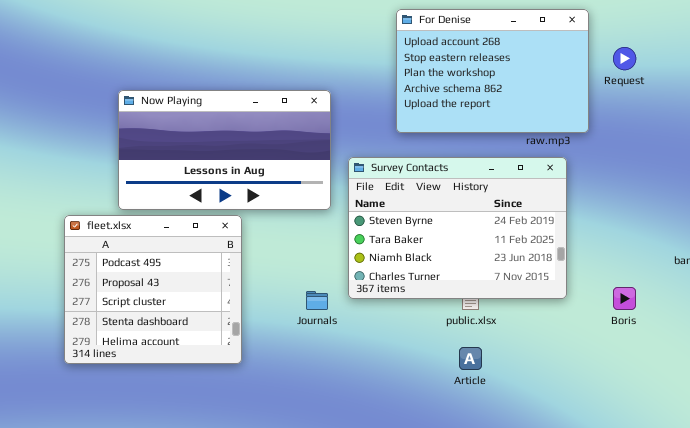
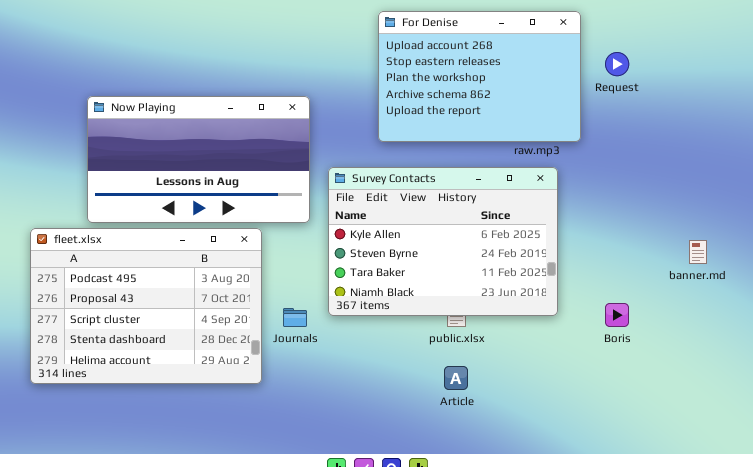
Survey Contacts: [348,157,567,299] -> [328,167,558,316], scrolled up 1 row
fleet.xlsx: [64,215,242,364] -> [30,228,262,384], resized

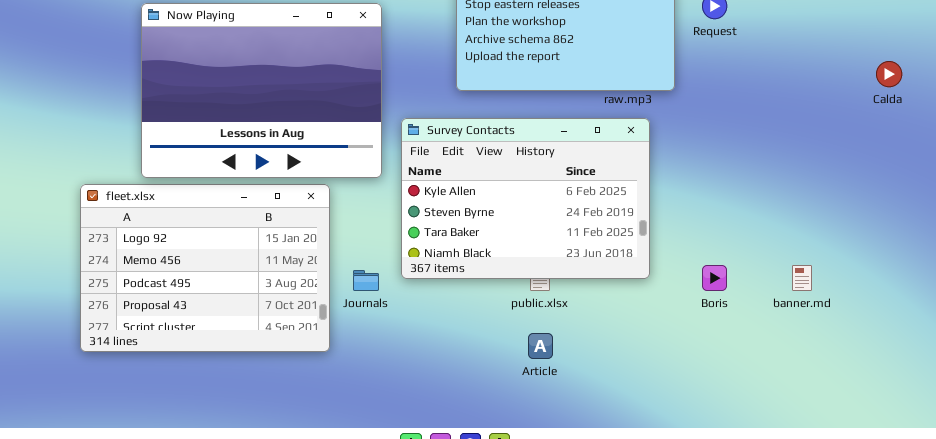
Now Playing: [87,96,310,223] -> [141,3,382,178], resized
fleet.xlsx: [30,228,262,384] -> [80,184,330,352], scrolled up 2 rows
banner.md: [689,240,707,264] -> [792,265,812,291], moved

